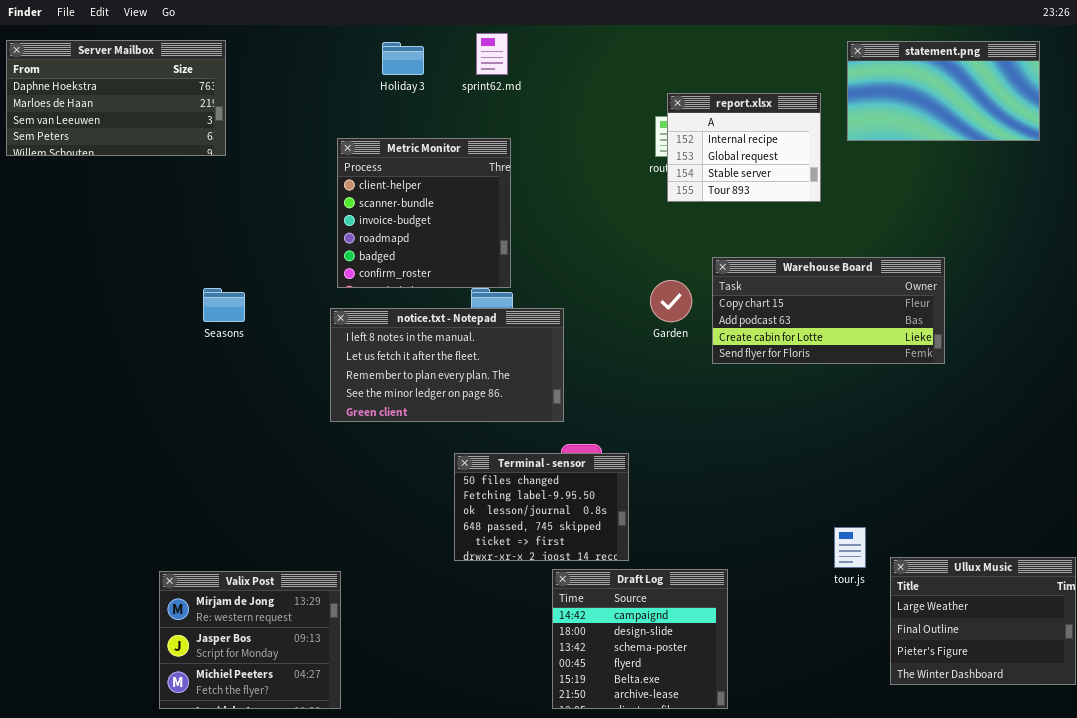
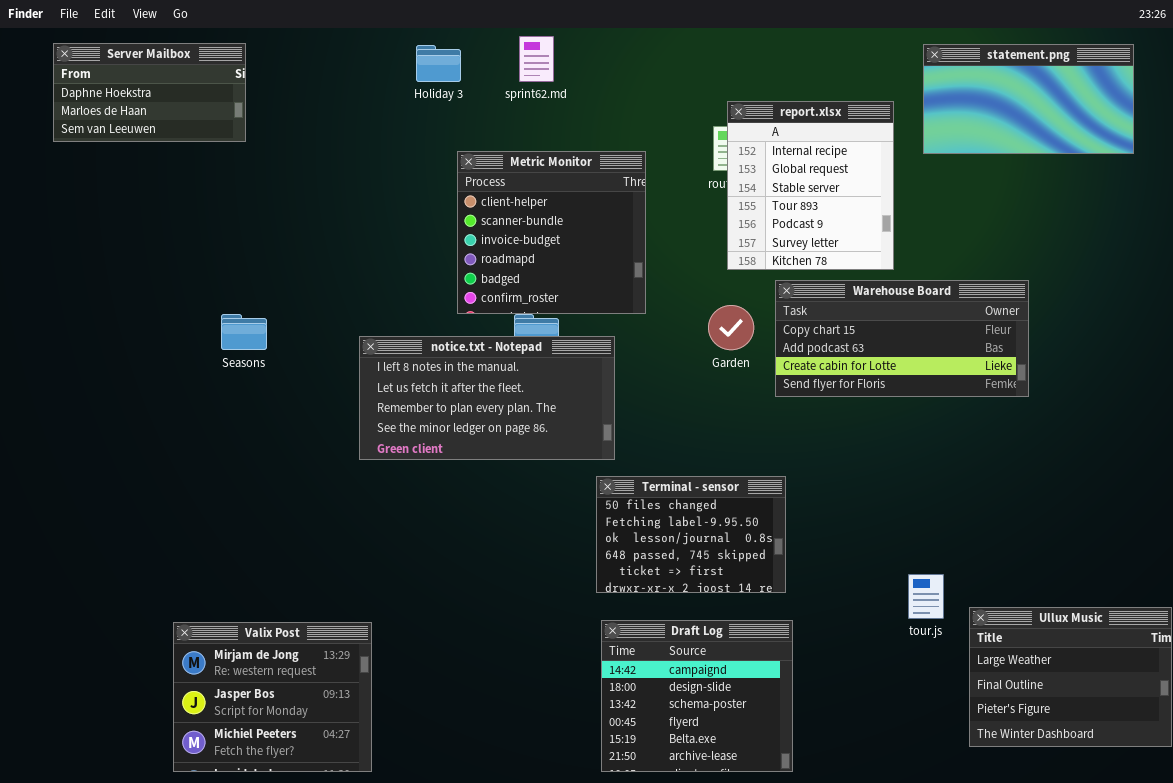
Server Mailbox: [6,40,226,156] -> [53,43,246,142], resized
report.xlsx: [667,93,821,202] -> [727,101,894,270], resized
Metric Monitor: [337,138,511,288] -> [457,151,646,314], moved
Terminal - sensor: [454,453,629,561] -> [596,476,786,593], moved

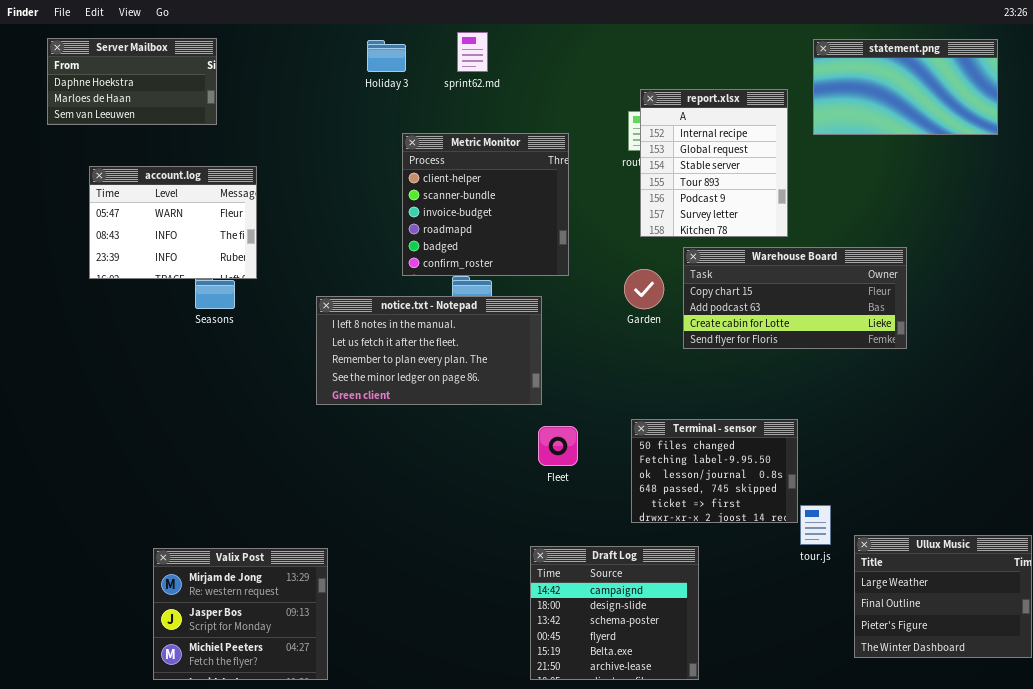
account.log: none -> [89,166,257,279], opened
Terminal - sensor: [596,476,786,593] -> [631,419,798,523], moved

